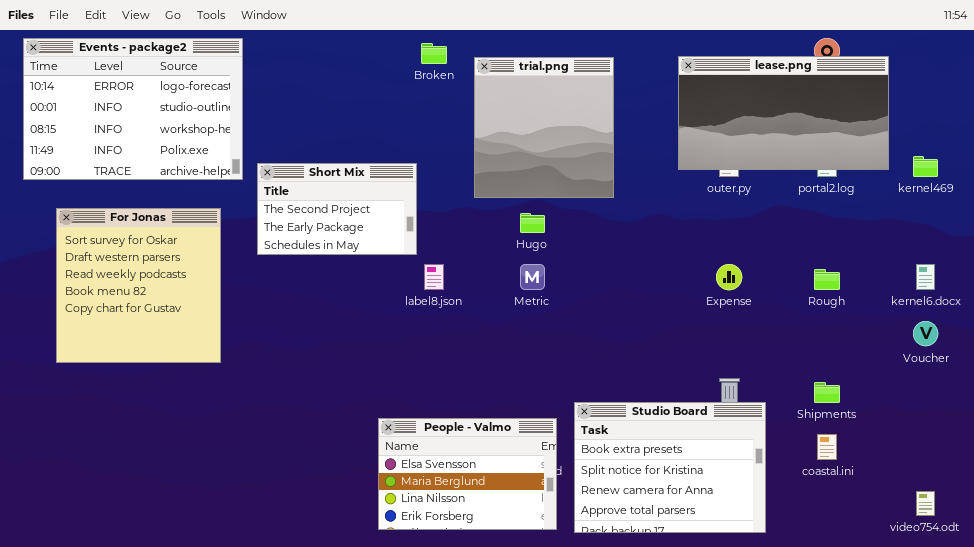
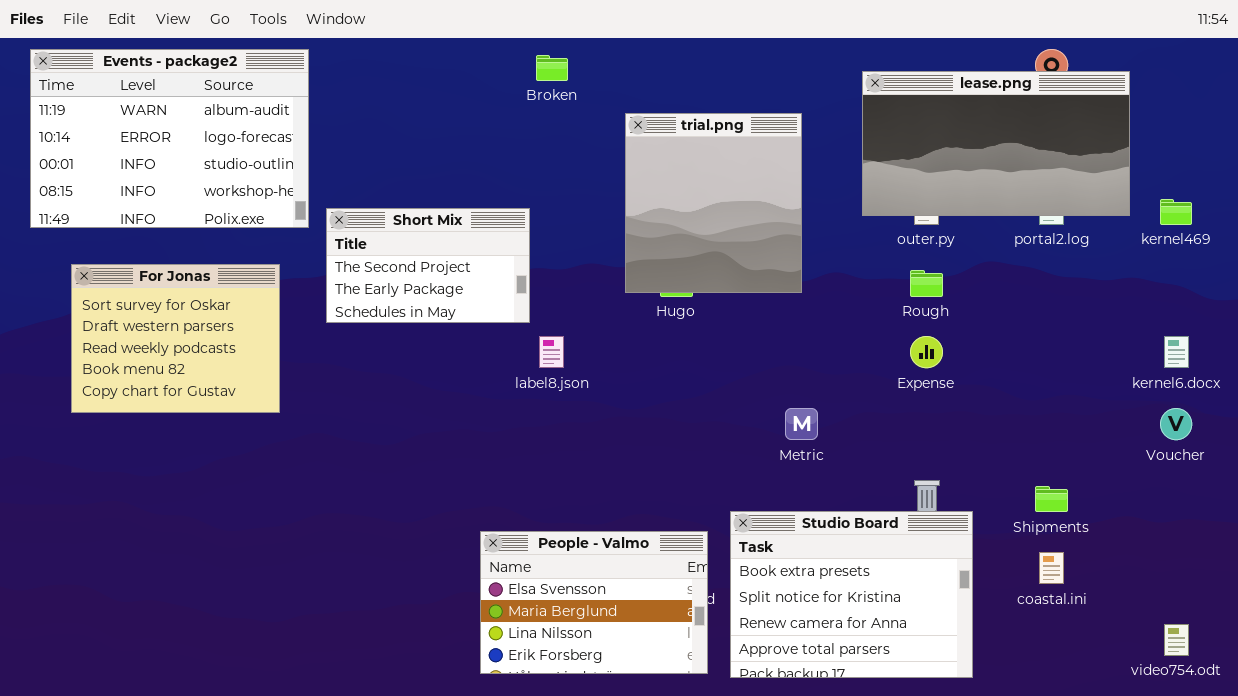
Events - package2: [23,38,243,180] -> [30,49,309,228], scrolled up 1 row
trial.png: [474,57,614,198] -> [625,113,802,293], moved
For Jonas: [56,208,221,363] -> [71,264,280,413], resized
Metric: [520,264,545,290] -> [785,408,818,440], moved
Rough: [814,269,840,290] -> [910,270,943,297], moved

